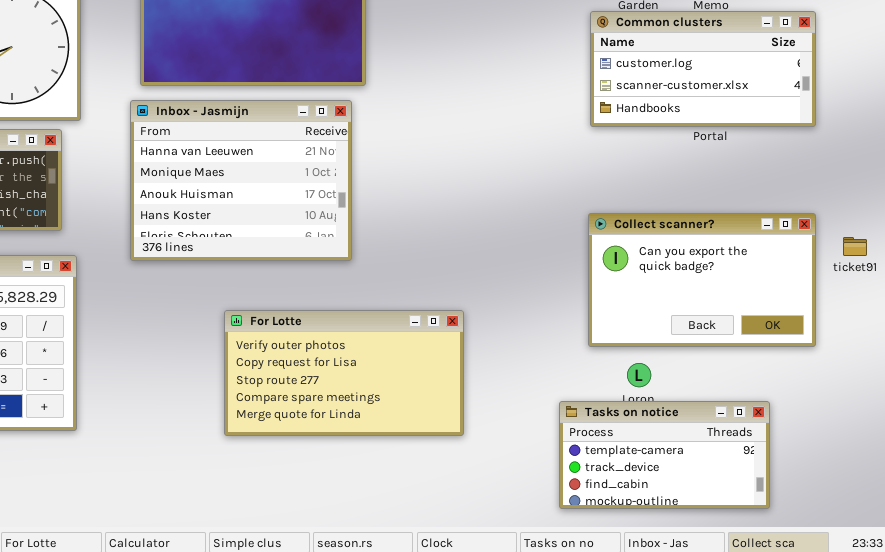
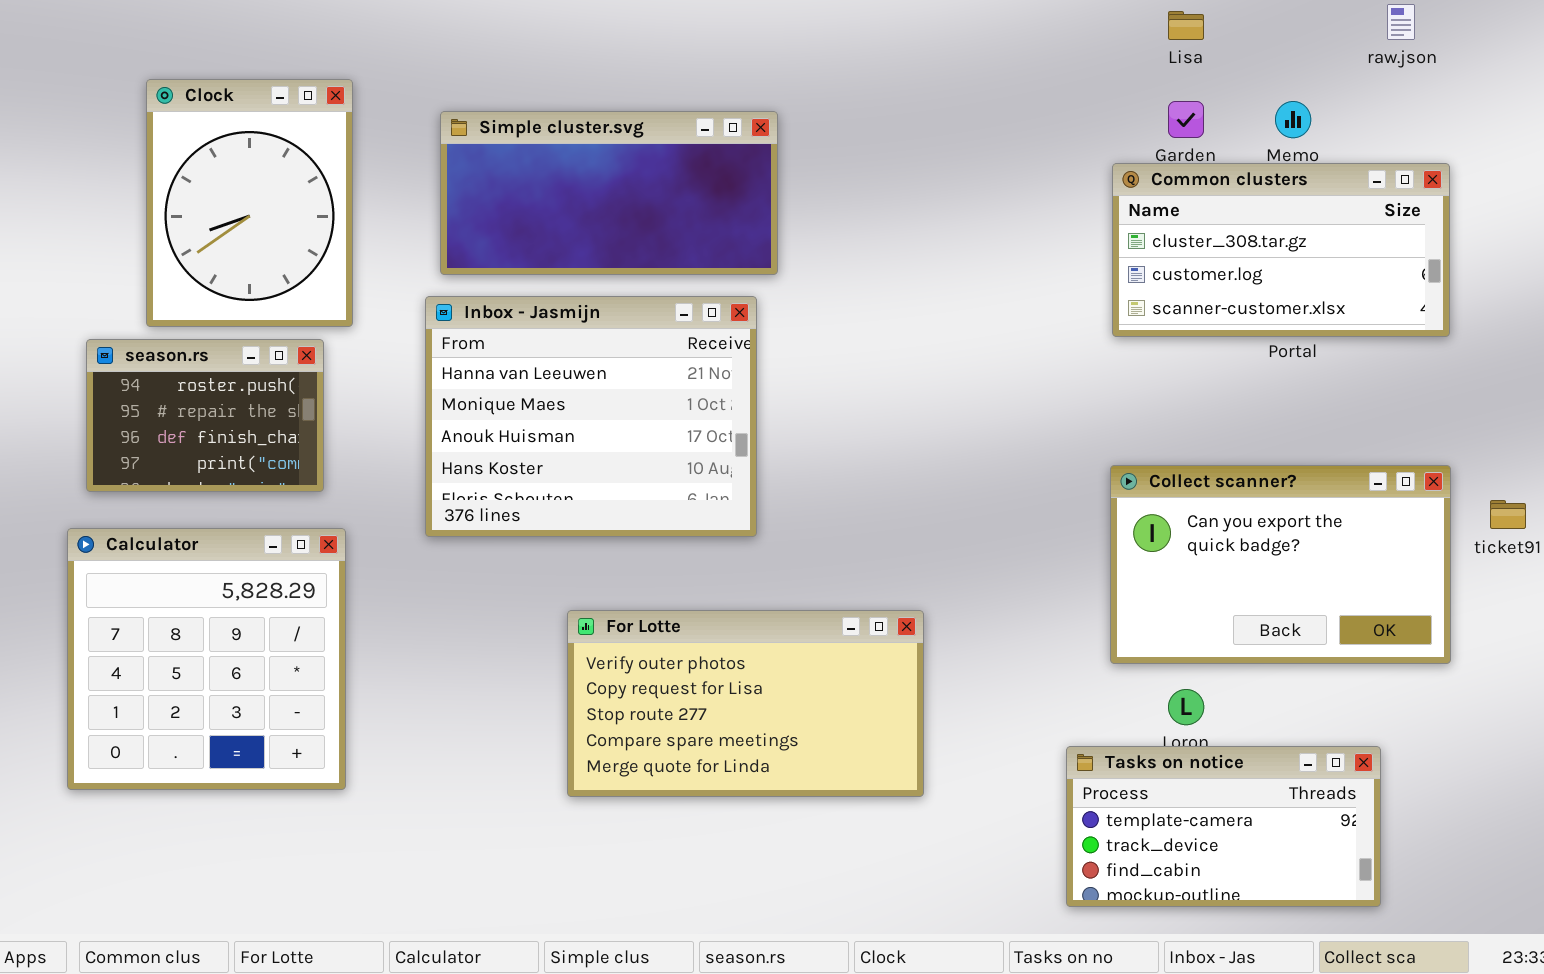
Common clusters: [590,11,816,127] -> [1112,163,1450,337], scrolled up 1 row

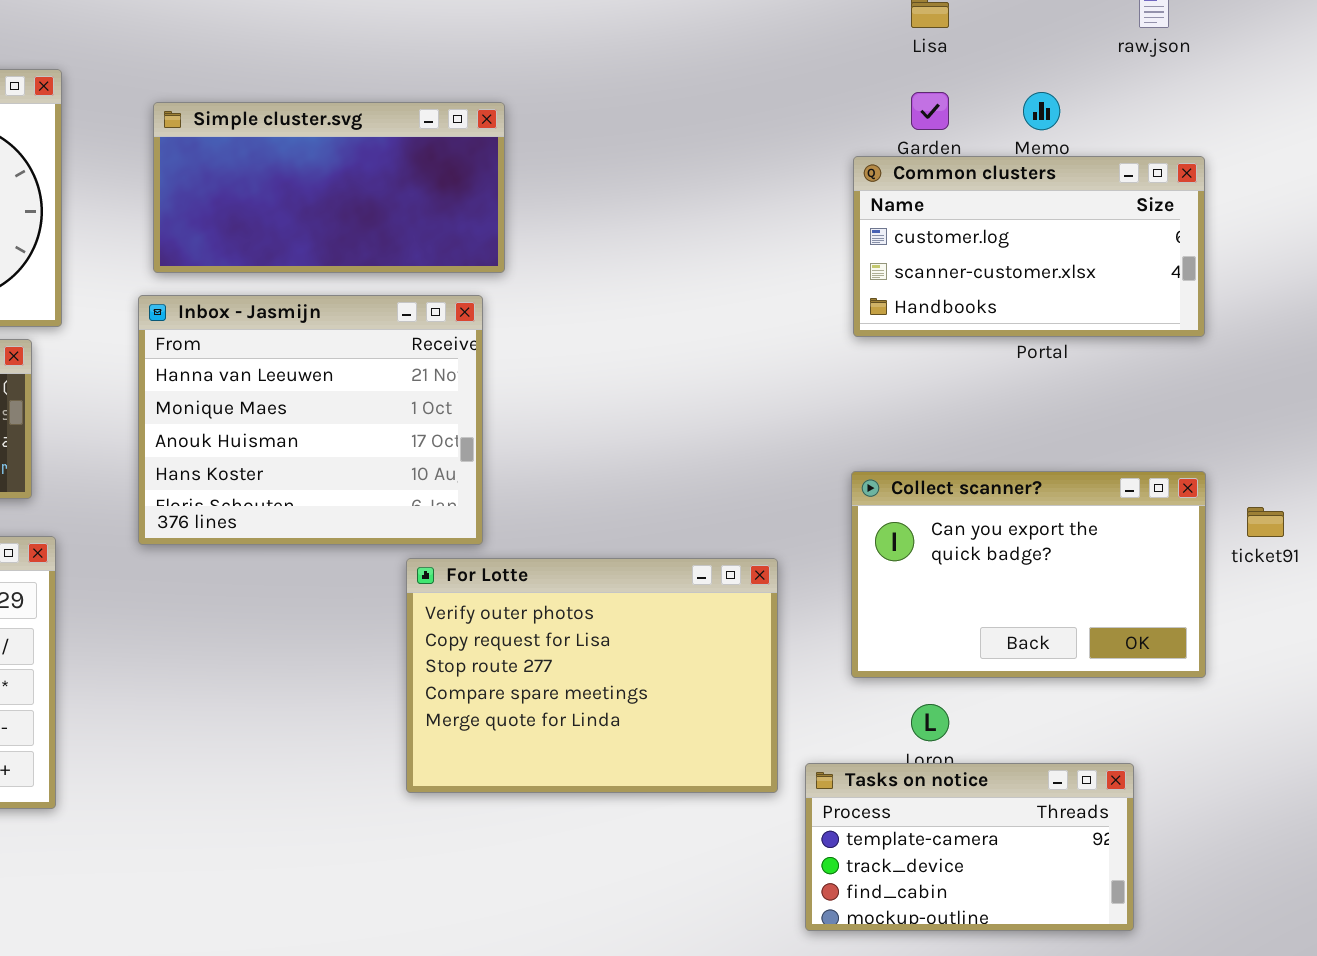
Common clusters: [1112,163,1450,337] -> [853,156,1205,337], scrolled down 1 row
For Lotte: [567,610,924,797] -> [406,558,778,793], moved, resized

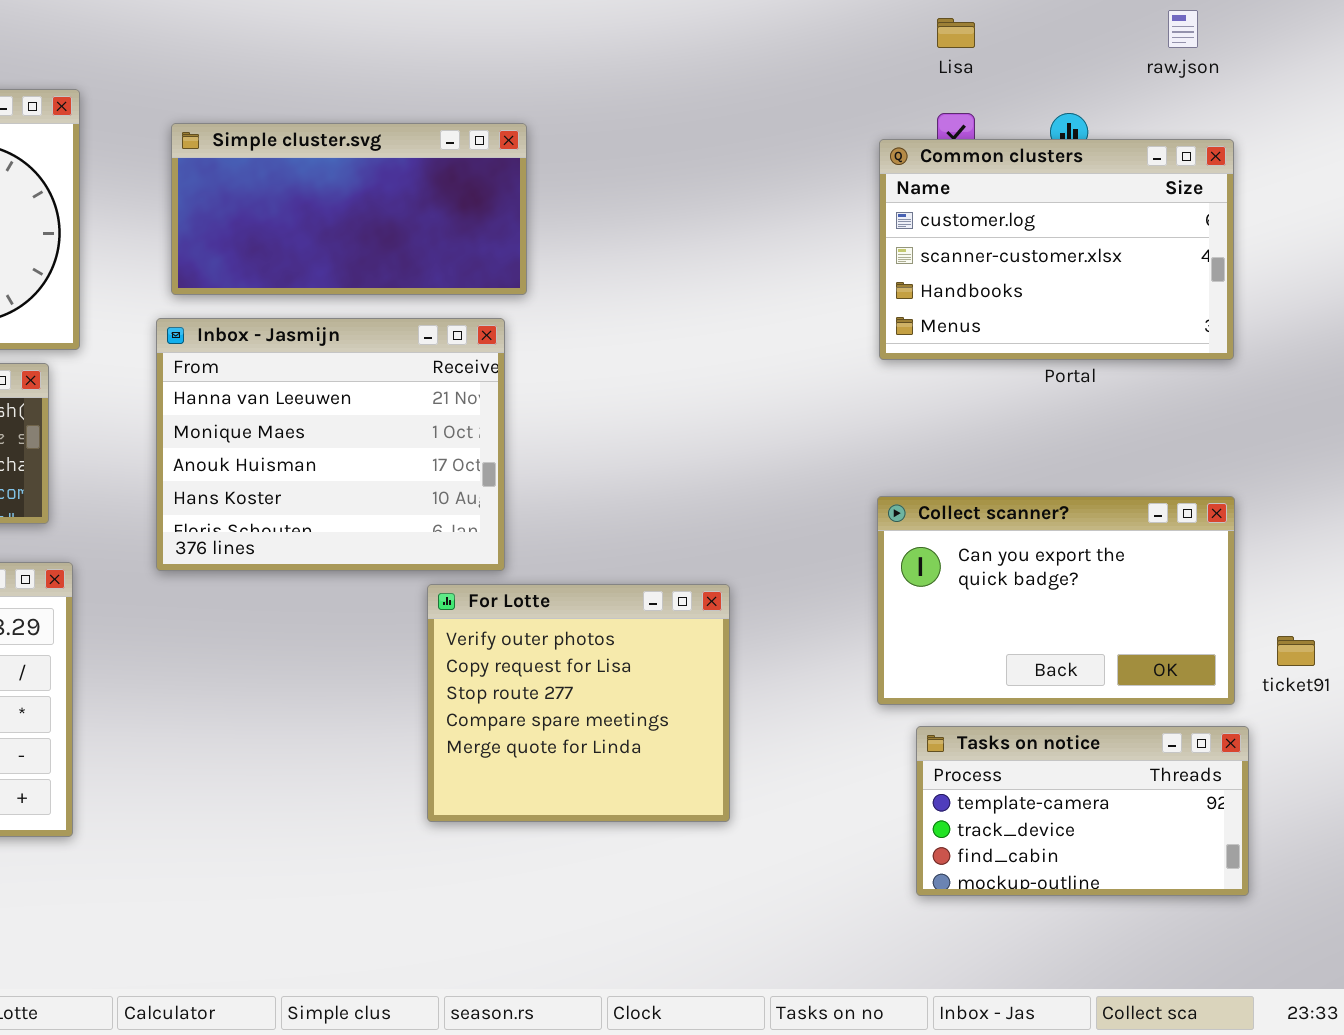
Common clusters: [853,156,1205,337] -> [879,139,1234,360], resized
ticket91: [1247,507,1284,537] -> [1277,636,1315,666], moved
For Lotte: [406,558,778,793] -> [427,584,730,822], resized
Tasks on notice: [805,763,1134,931] -> [916,726,1249,896], moved

